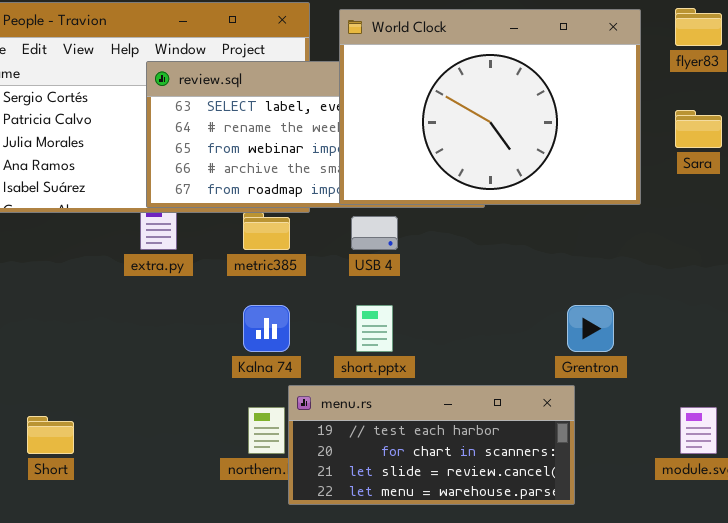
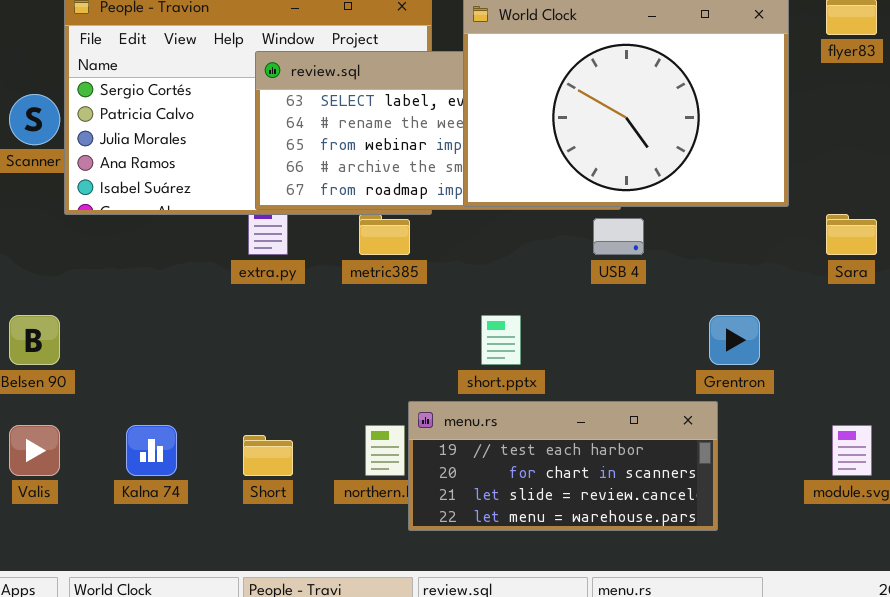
Sara: [675,110,722,148] -> [826,214,877,255], moved
USB 4: [351,216,398,250] -> [593,218,644,255], moved
Kalna 74: [243,305,290,352] -> [126,425,177,476], moved
Short: [27,416,74,454] -> [243,435,293,476], moved

